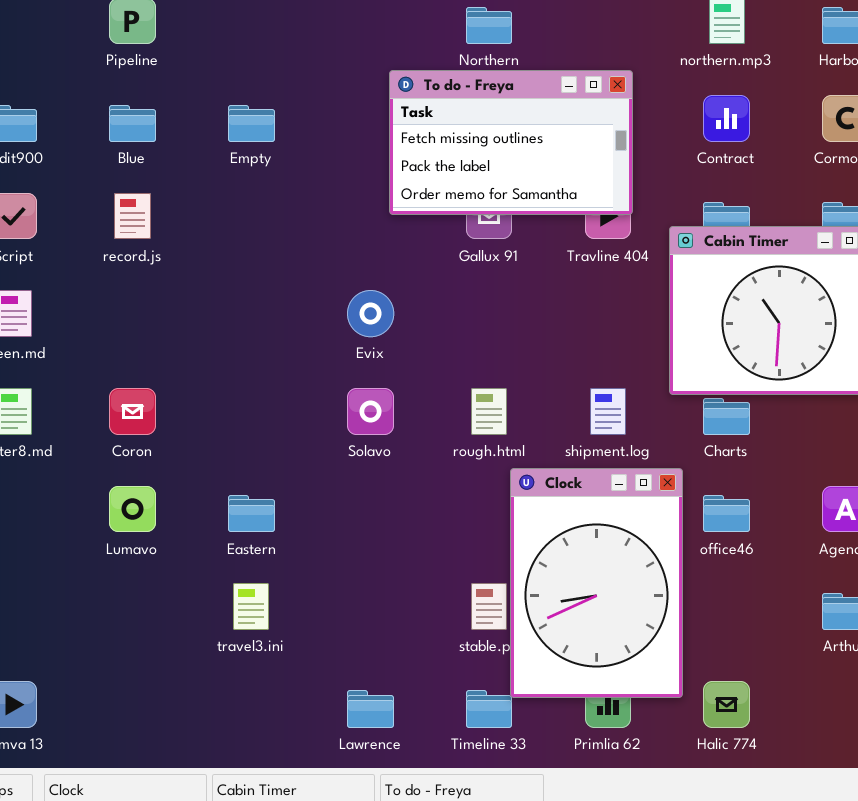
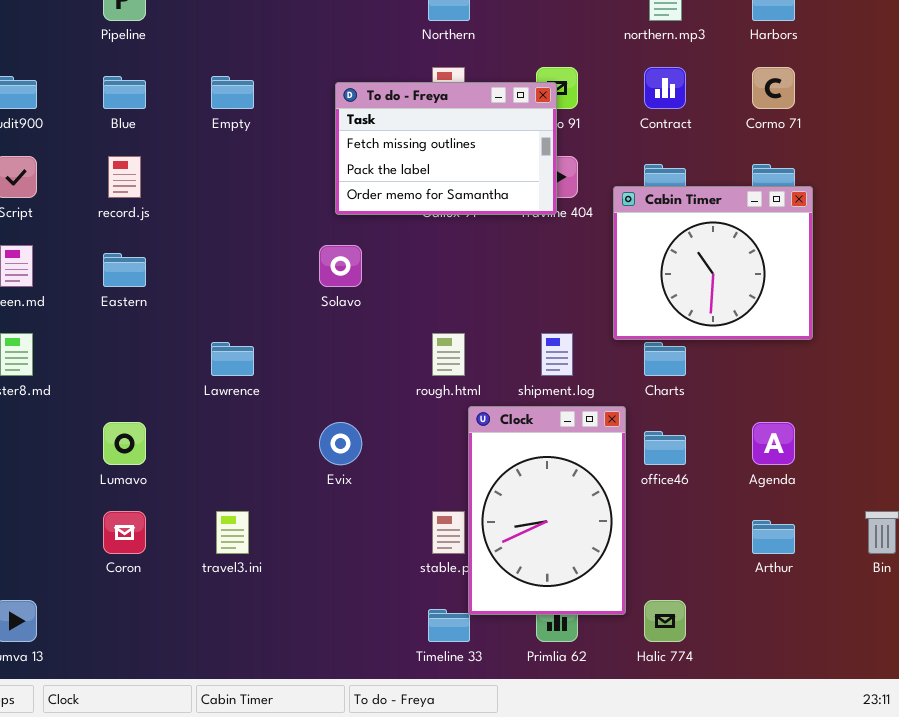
To do - Freya: [389,70,633,215] -> [335,82,557,215], moved
Evix: [347,290,394,337] -> [319,422,362,465], moved
Coron: [109,388,156,435] -> [103,511,146,554], moved
Solavo: [347,388,394,435] -> [319,245,362,287], moved
Eastern: [228,495,275,532] -> [103,253,146,287], moved
Lawrence: [347,690,394,728] -> [211,342,254,376], moved

